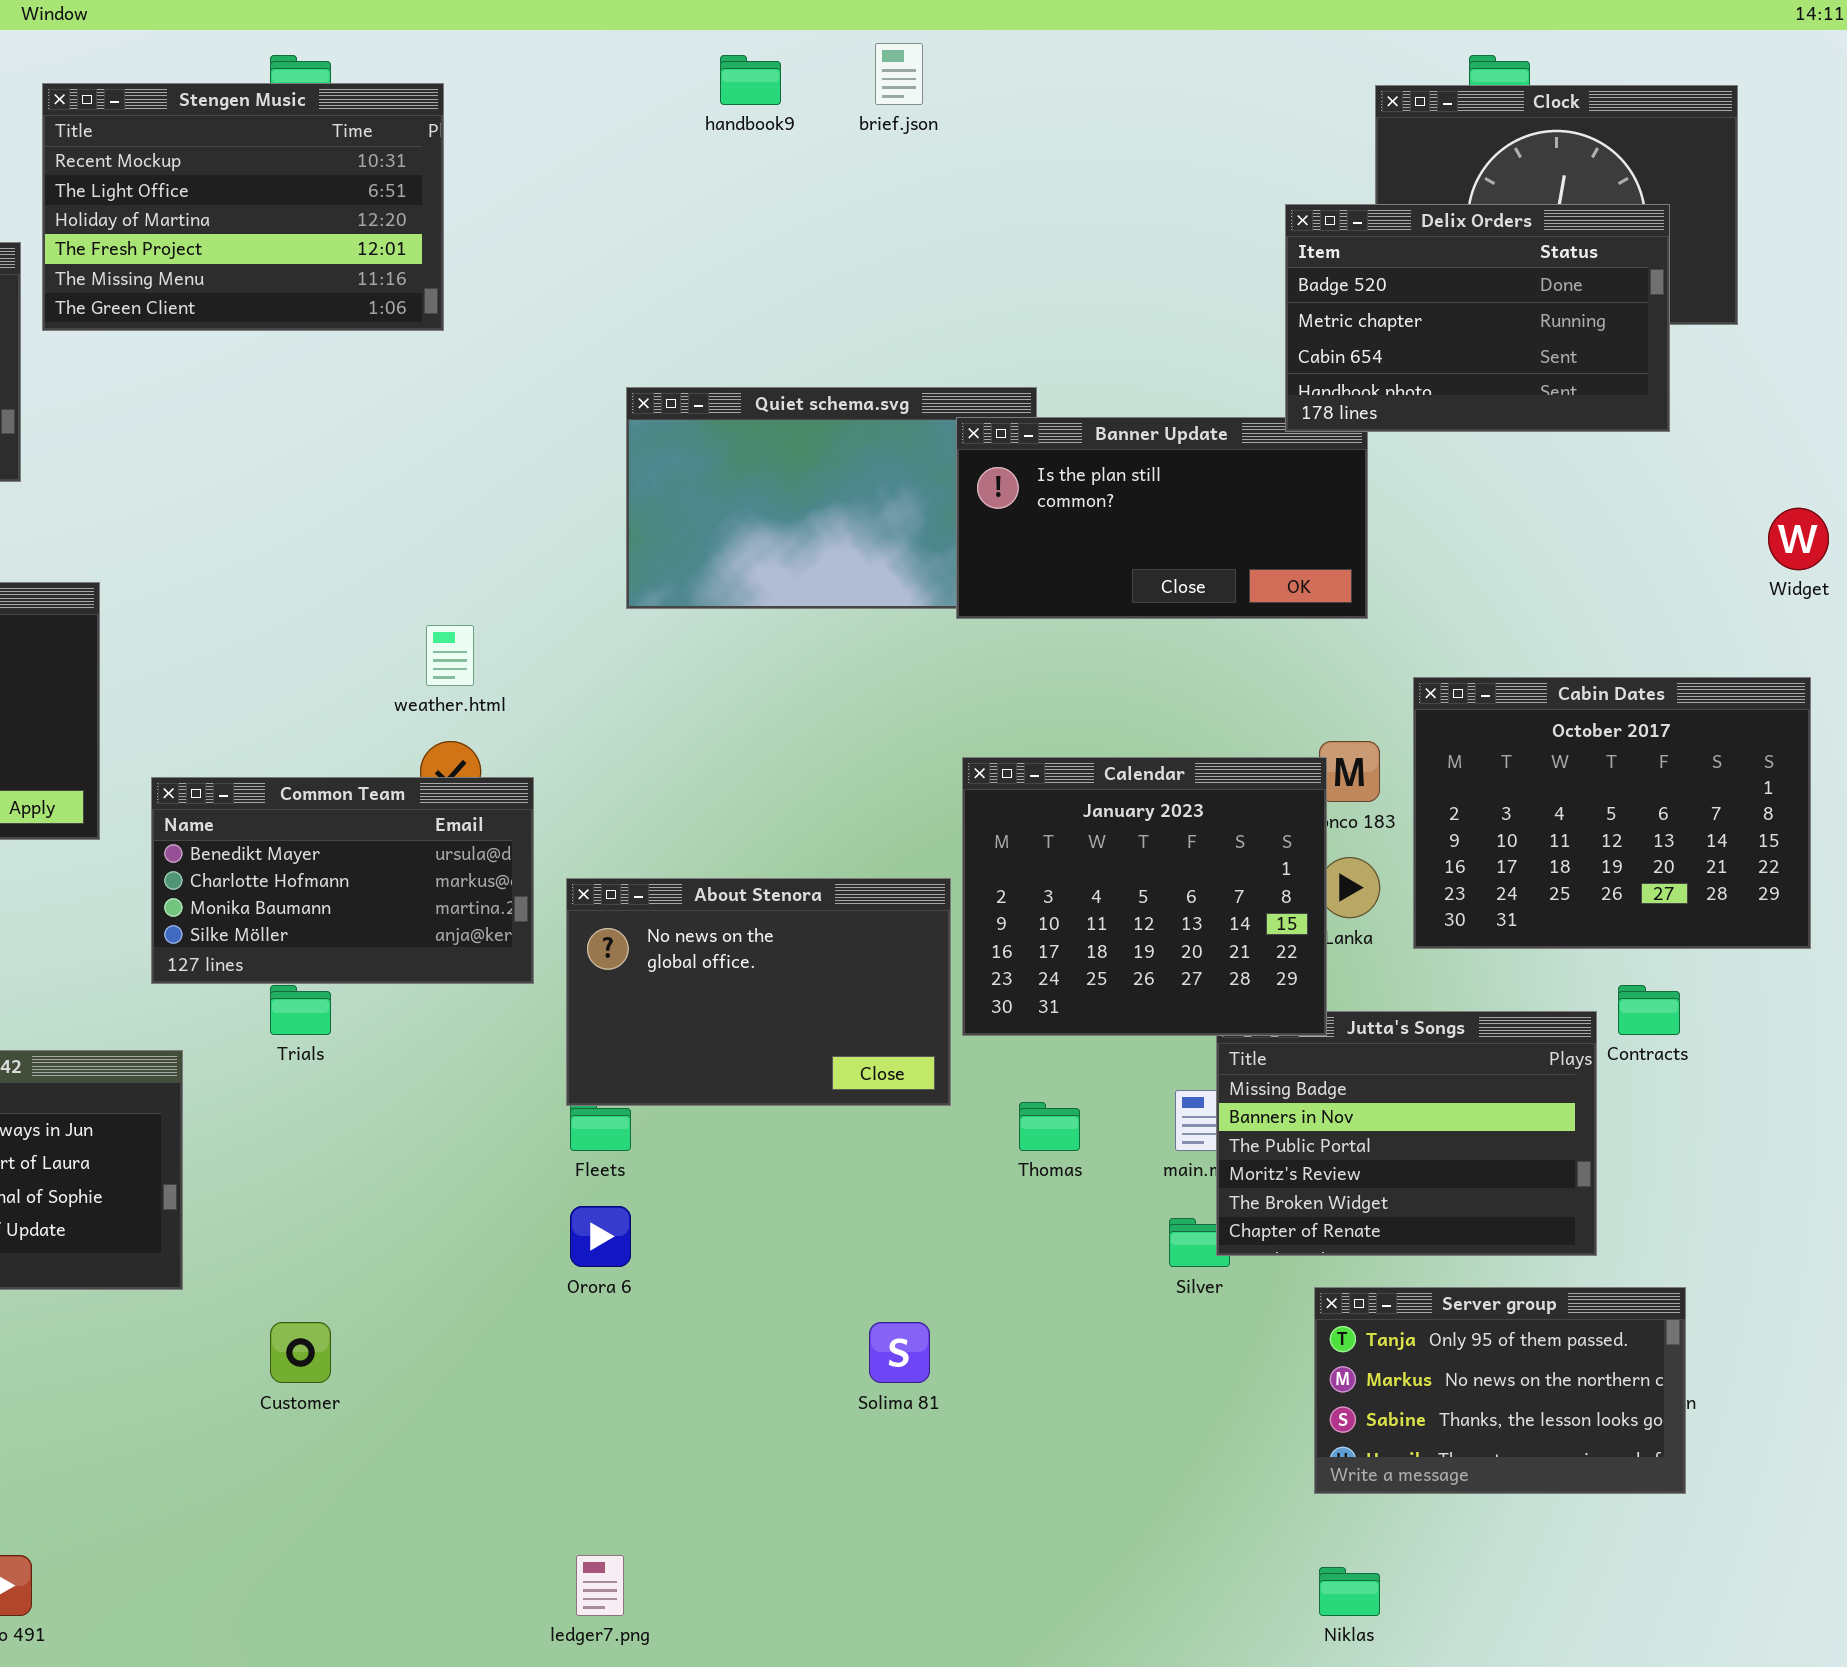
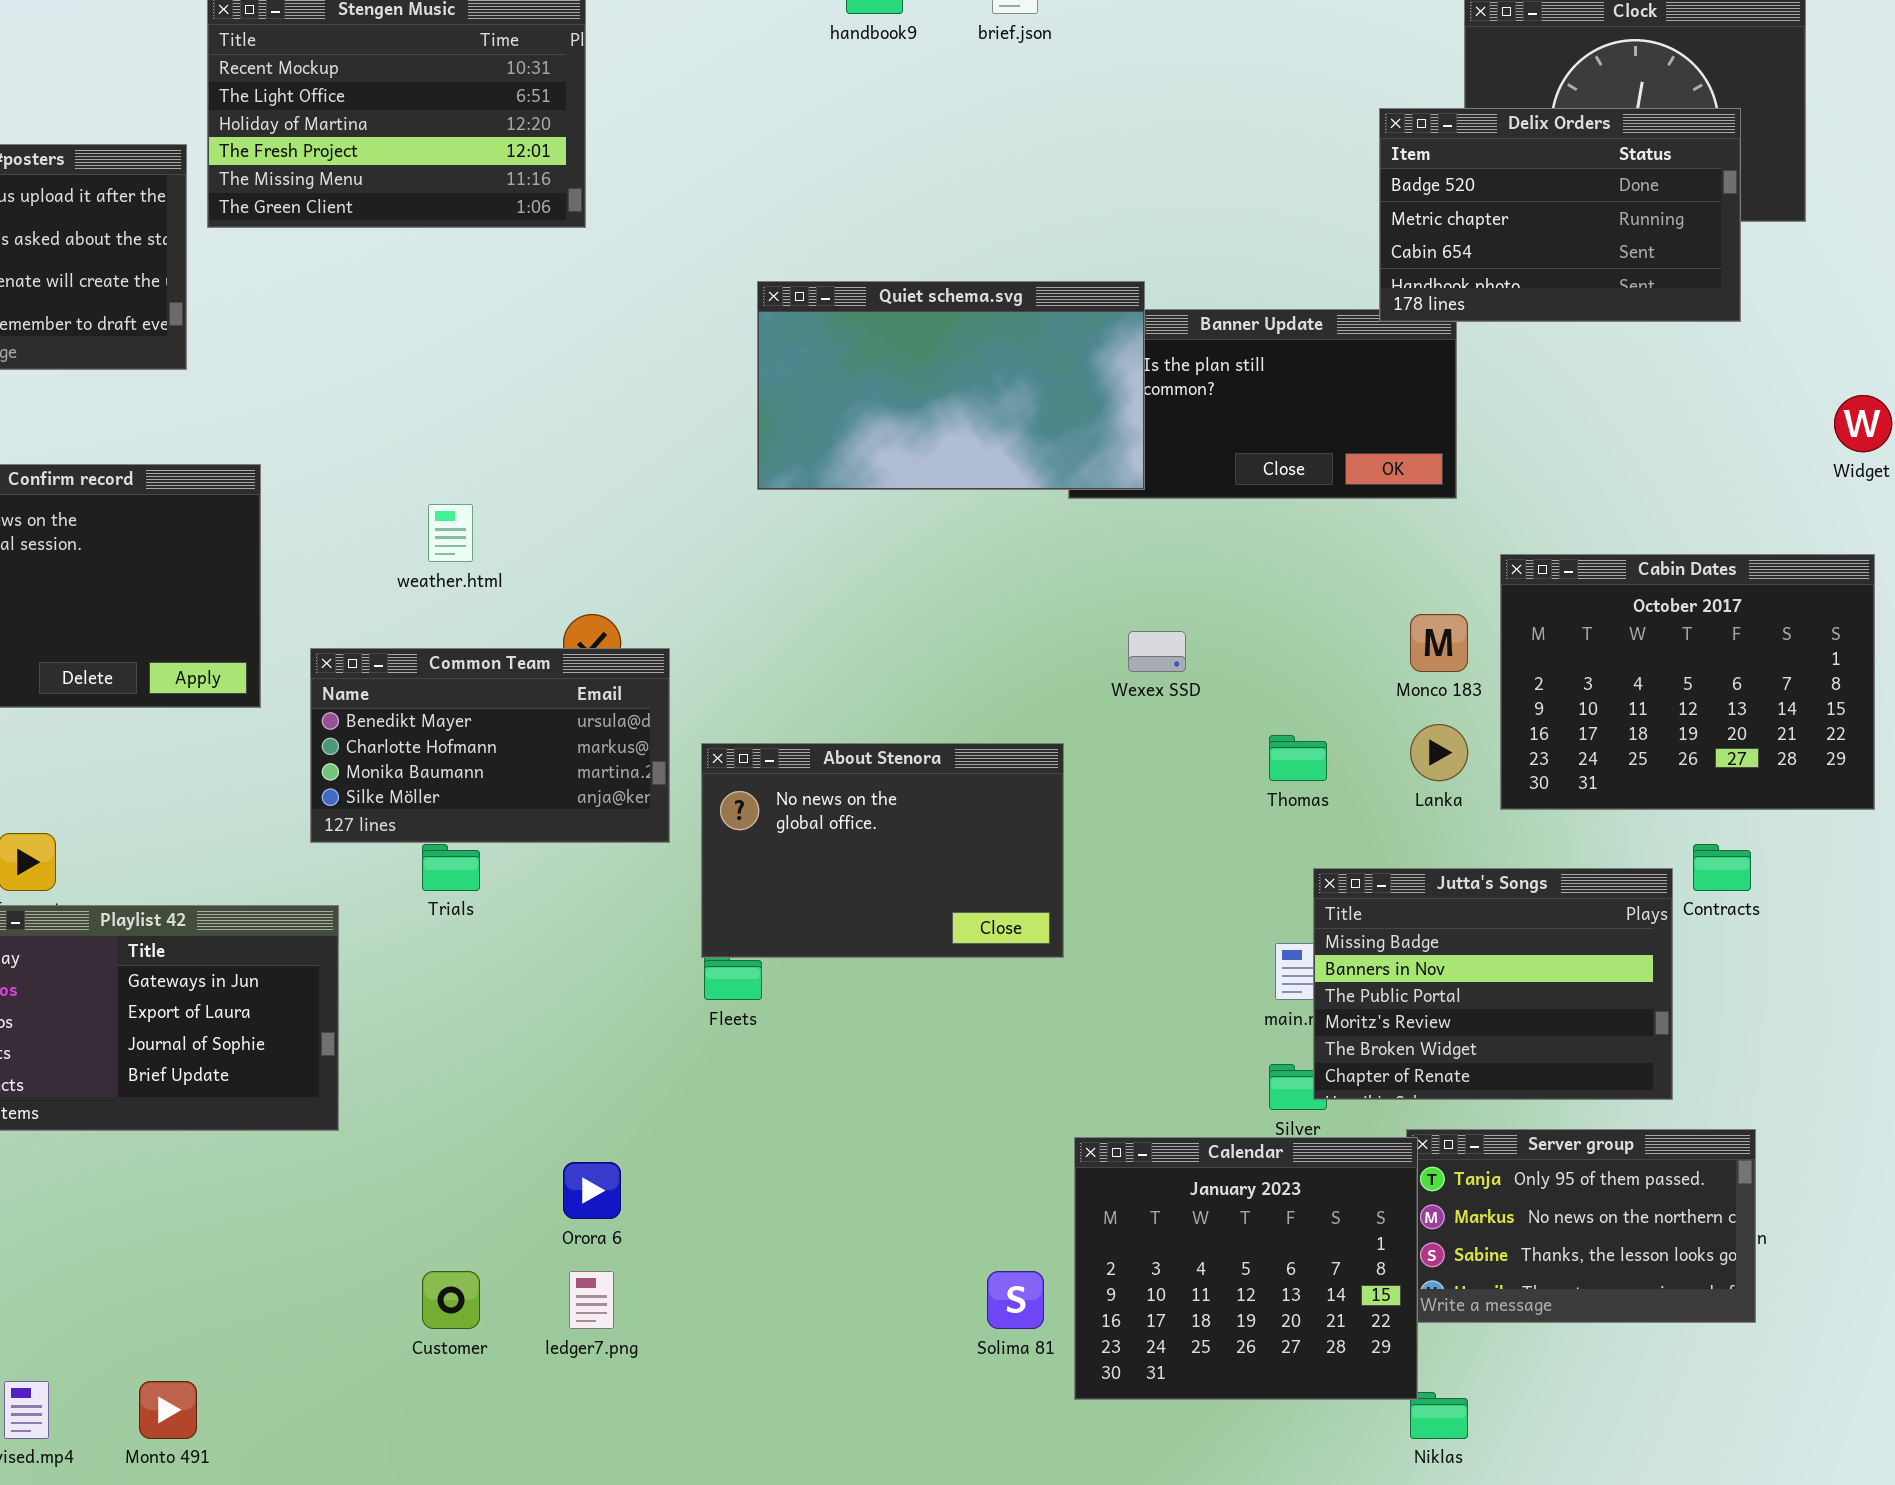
Quiet schema.svg: [626,387,1037,609] -> [757,281,1145,490], raised
weather.html: [426,625,474,686] -> [428,504,473,562], moved
Calendar: [962,757,1327,1036] -> [1074,1137,1418,1400], moved
Thomas: [1019,1102,1080,1151] -> [1269,735,1327,781], moved
Orora 6: [570,1206,631,1267] -> [563,1162,621,1219], moved
Customer: [270,1322,331,1383] -> [422,1271,480,1329], moved
Solima 81: [869,1322,930,1383] -> [987,1271,1044,1329], moved
ledger7.png: [576,1555,624,1616] -> [569,1271,614,1329], moved

